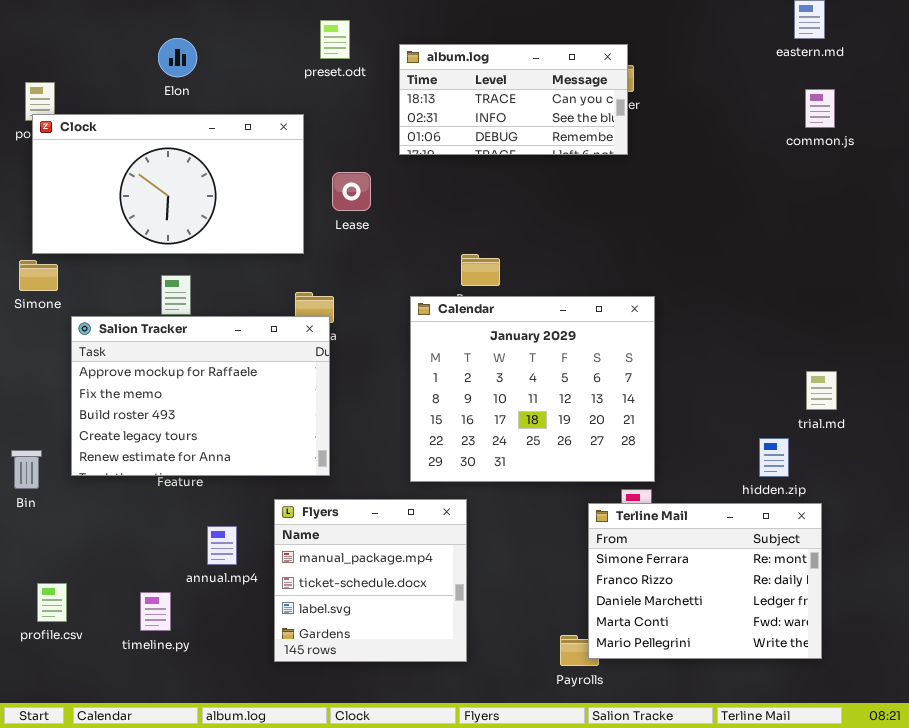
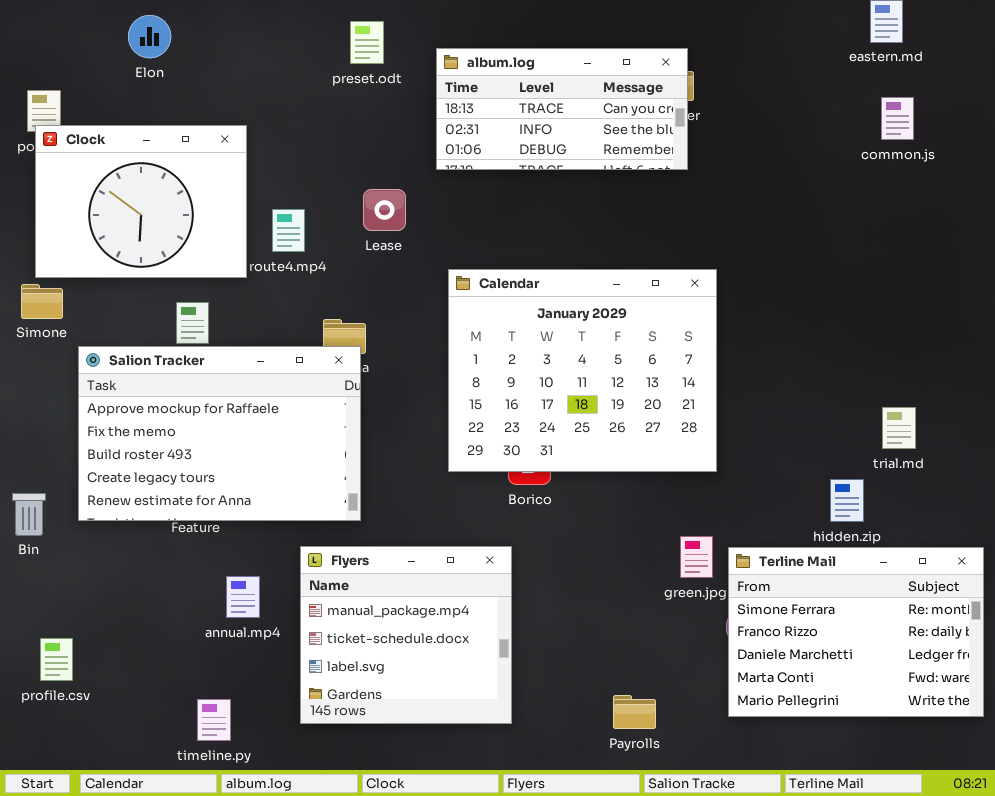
Elon: [158,38,197,77] -> [128,15,171,58], moved
Clock: [32,114,304,254] -> [35,125,247,278], resized
Calendar: [410,296,655,482] -> [448,269,717,472], moved
Terline Mail: [588,503,822,659] -> [728,547,984,717], moved
timeline.py: [140,592,171,631] -> [197,699,231,741], moved

